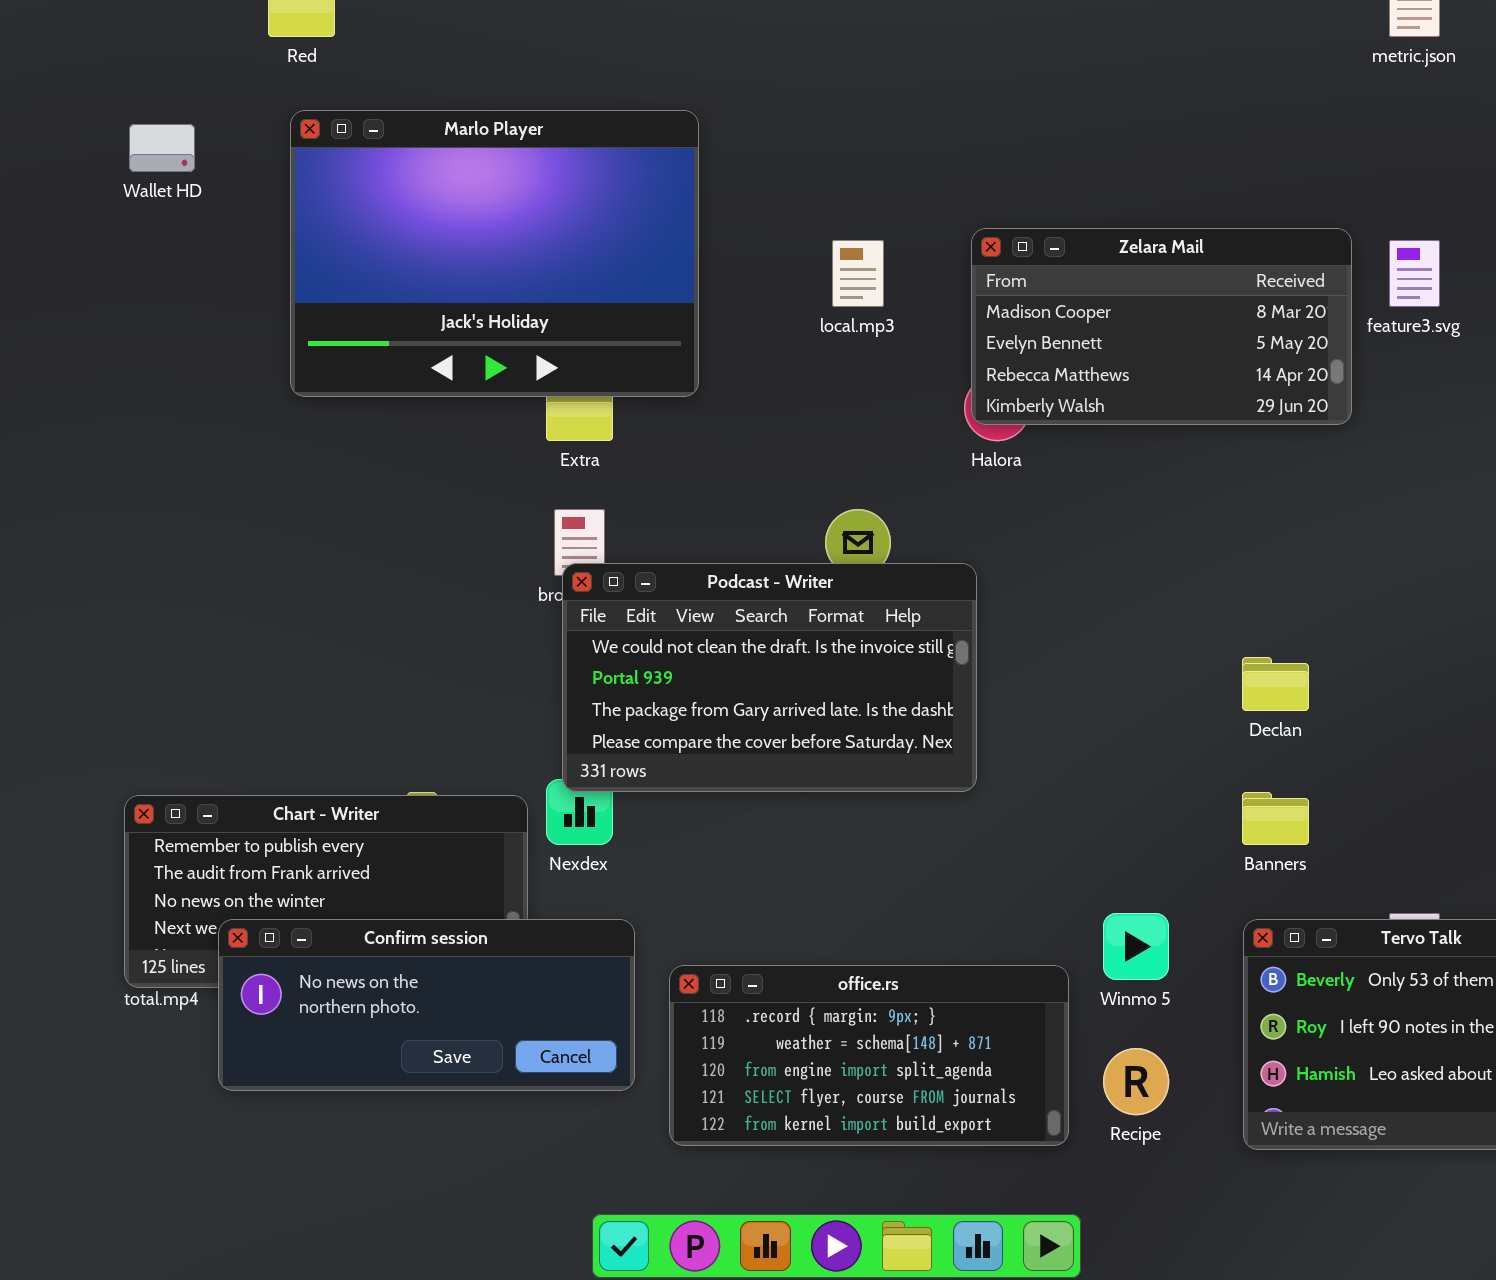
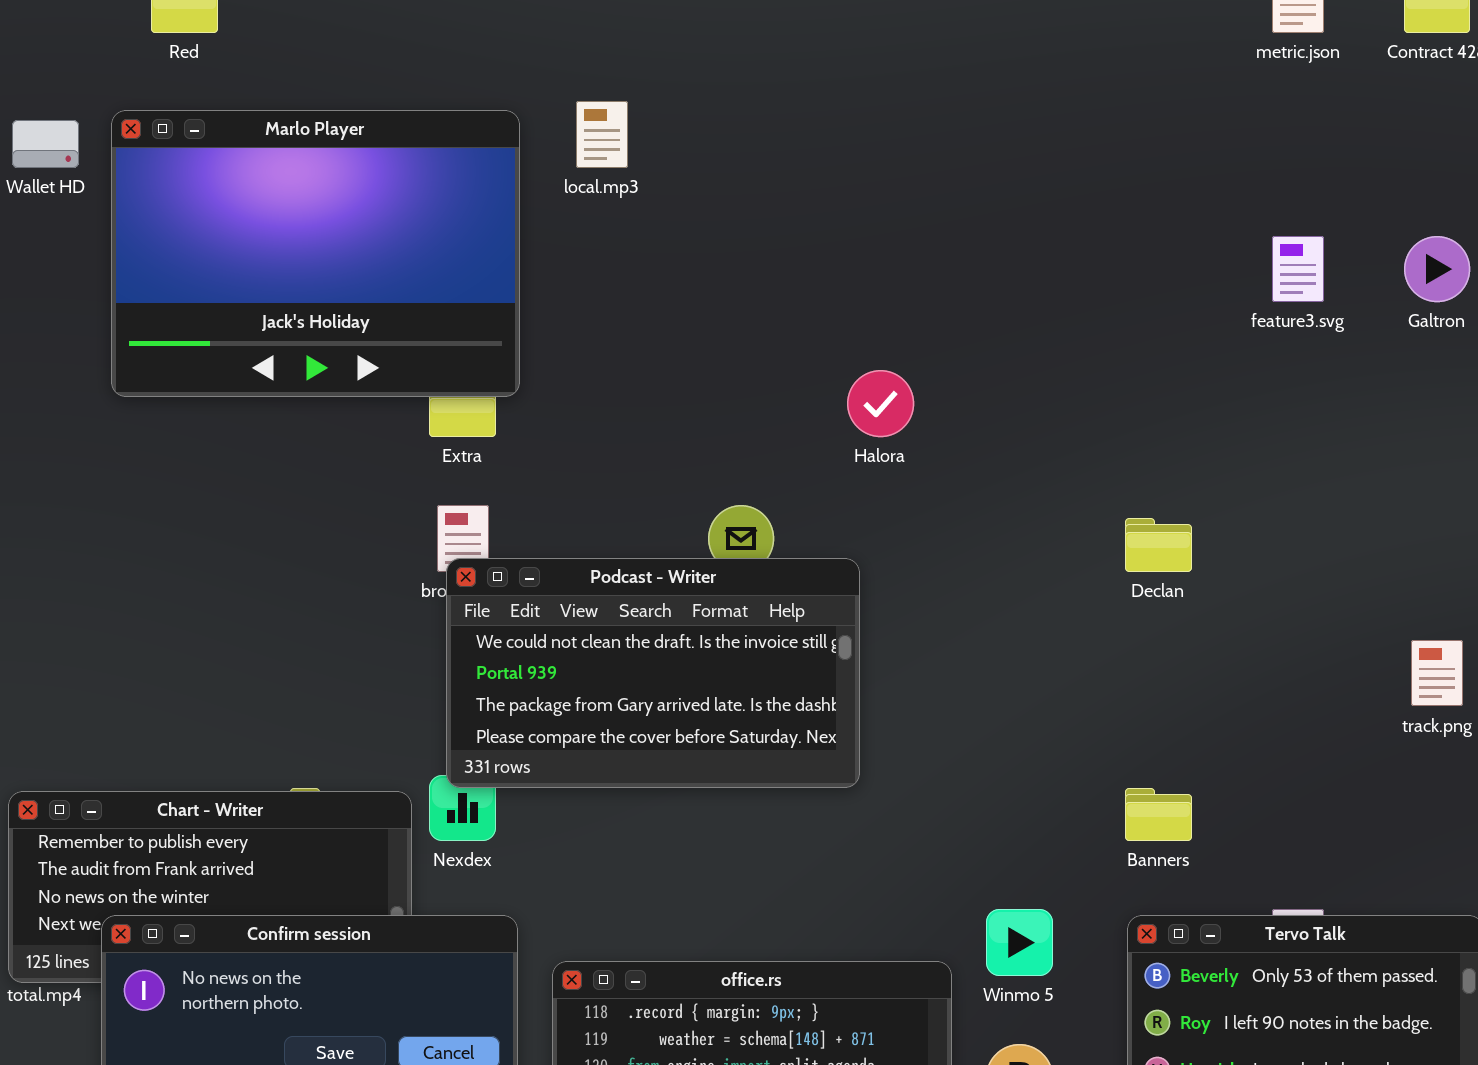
Marlo Player: [290,110,699,397] -> [111,110,520,397], moved
Zelara Mail: [971,228,1352,425] -> none, closed
local.mp3: [832,240,884,307] -> [576,101,628,168], moved
Declan: [1242,657,1309,711] -> [1125,518,1192,572], moved

